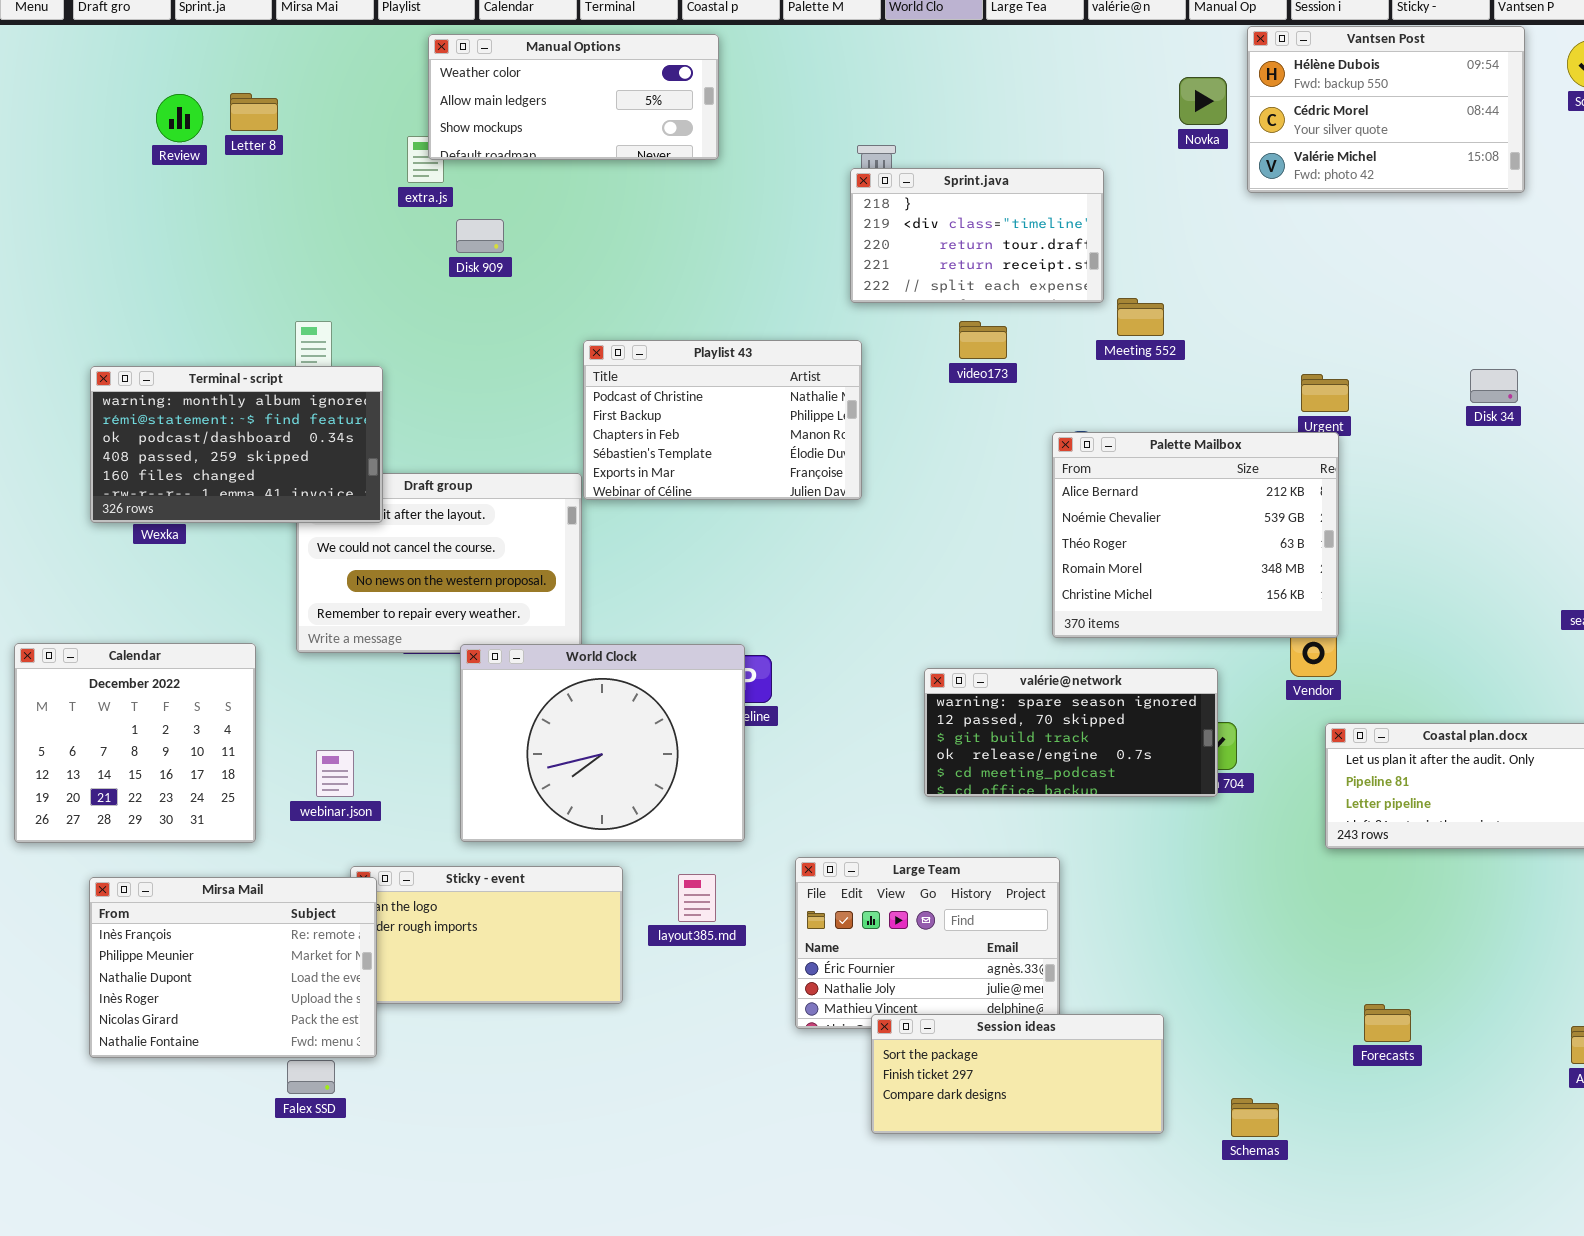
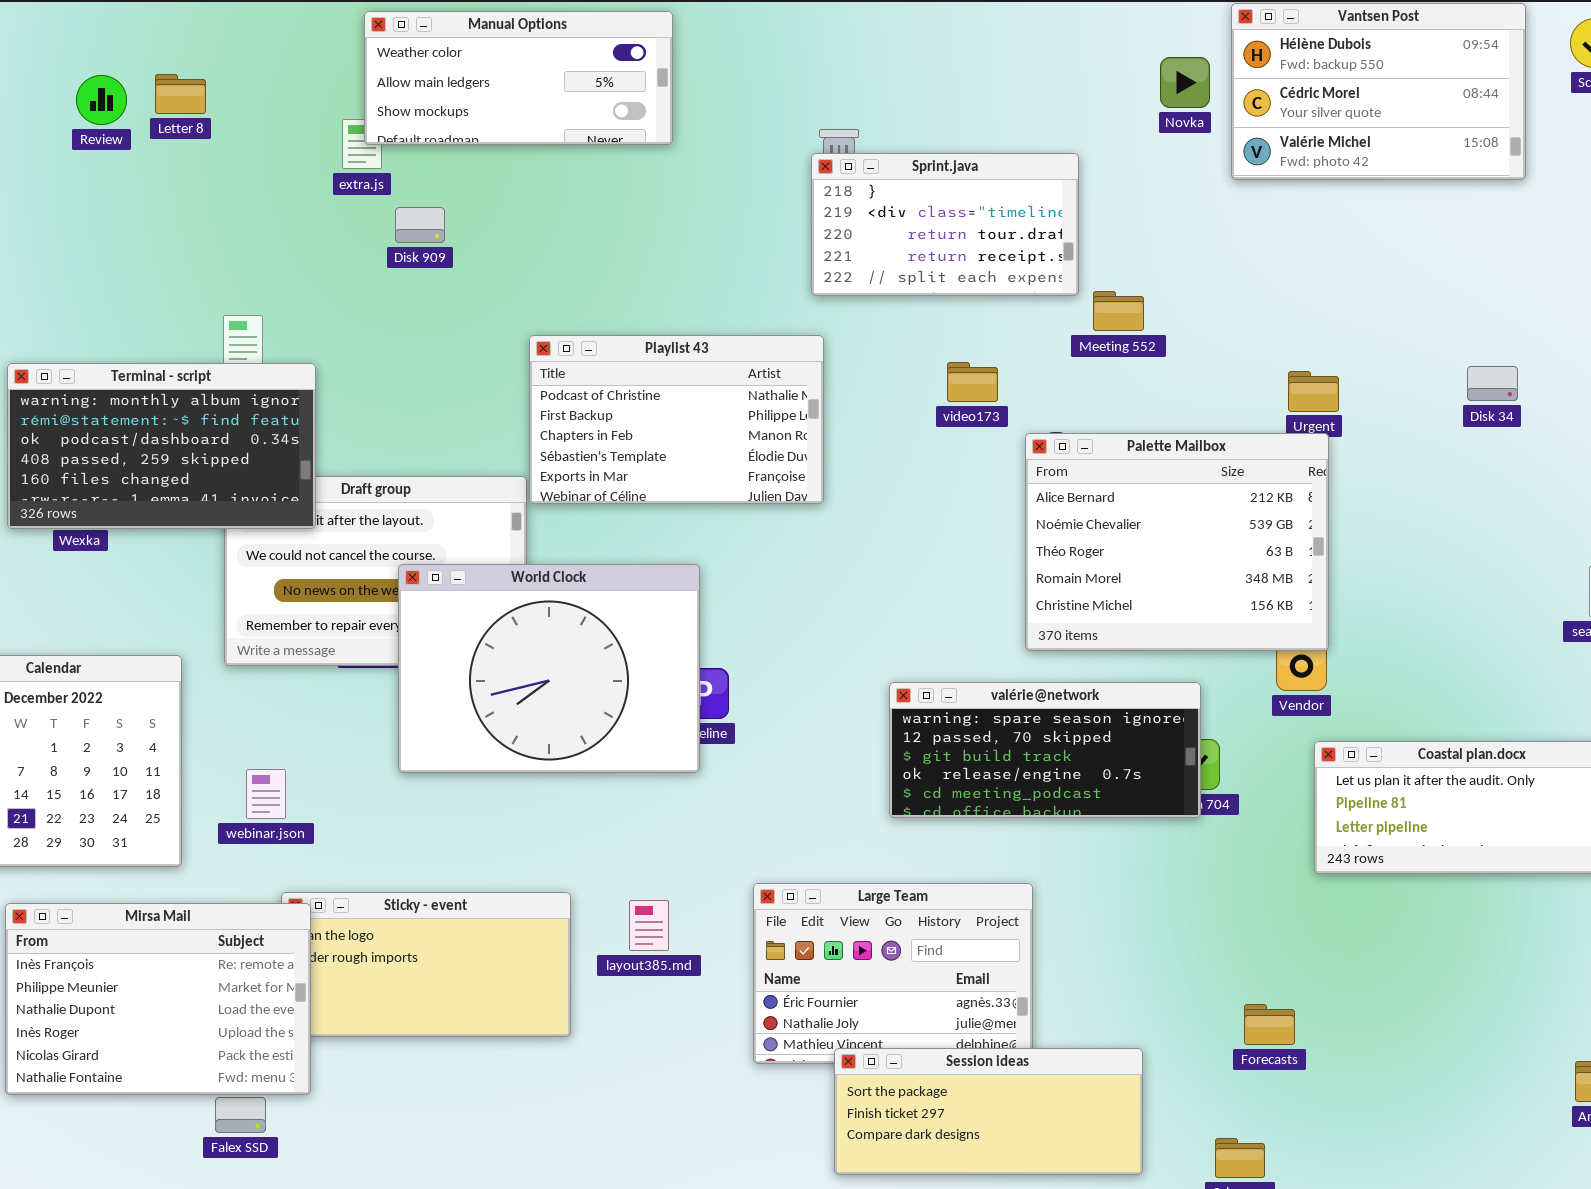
video173: [959,321,1007,359] -> [947,362,998,402], moved
World Clock: [460,644,745,842] -> [398,564,700,773], moved
Forecasts: [1364,1004,1411,1042] -> [1244,1004,1295,1045], moved

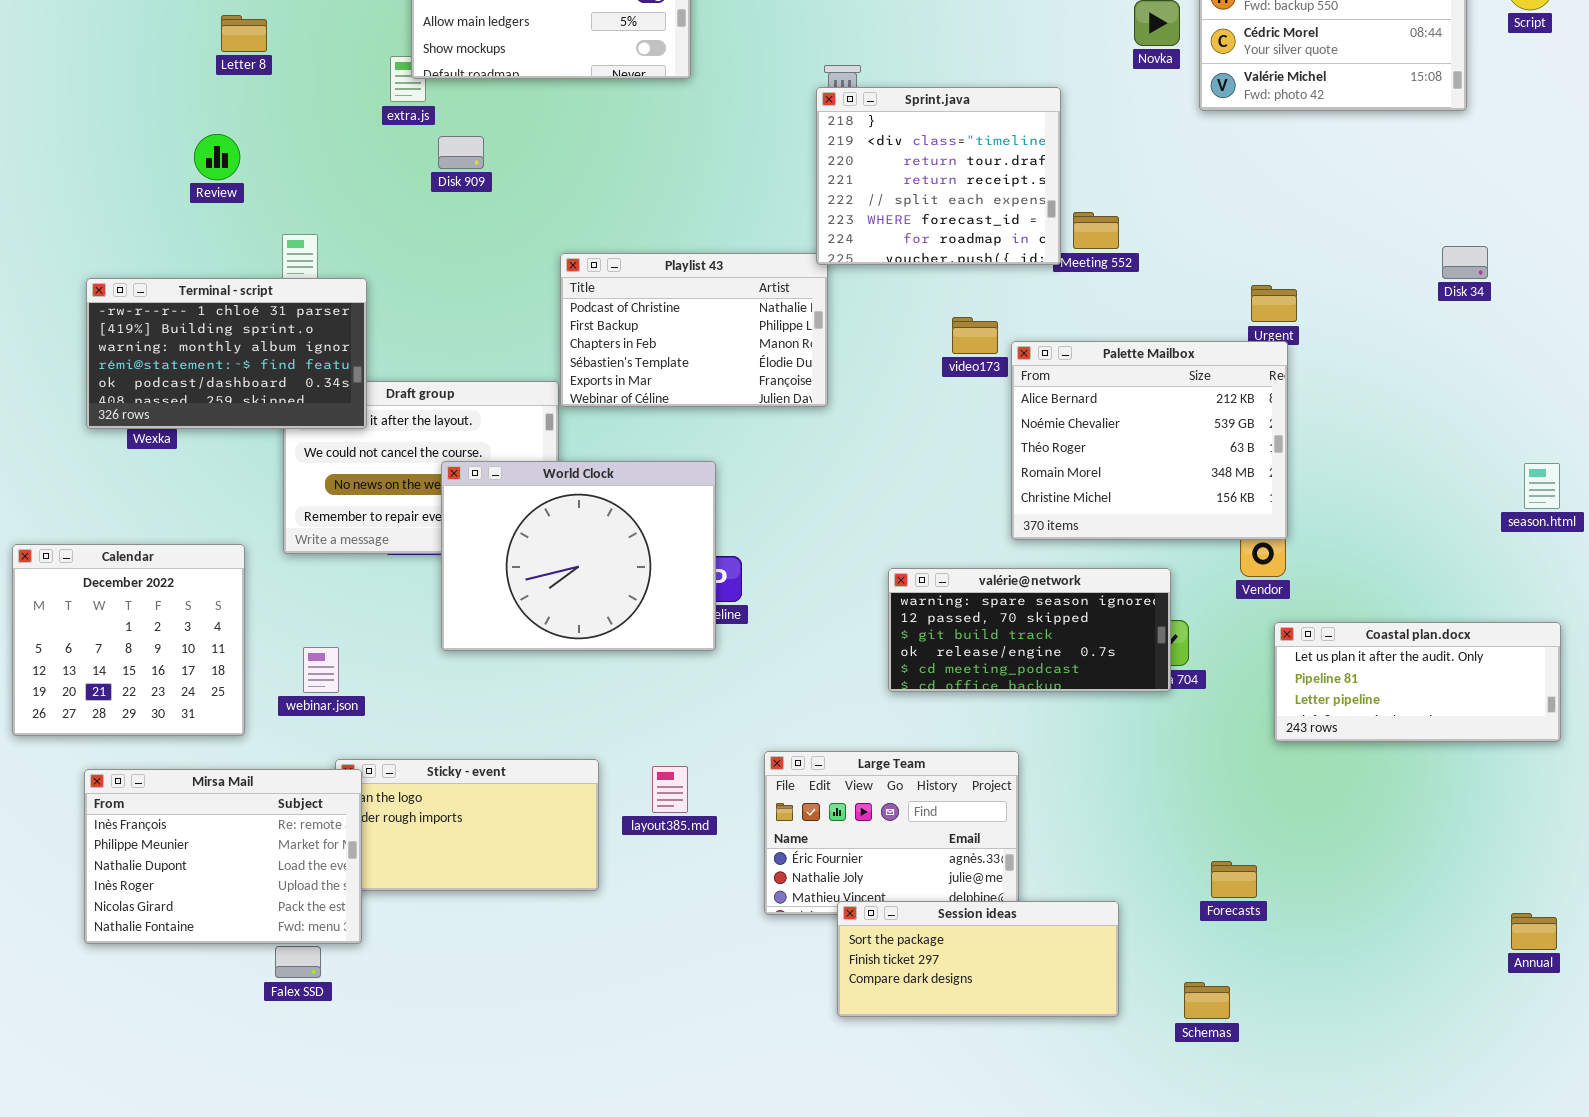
Review: [76,75,127,125] -> [194,134,240,180], moved
Sprint.java: [811,153,1079,296] -> [816,87,1061,265], resized
video173: [947,362,998,402] -> [952,317,998,354], moved
Terminal - script: [7,363,316,529] -> [86,278,367,429], scrolled up 2 rows
Disk 34: [1467,366,1518,401] -> [1442,246,1488,279], moved

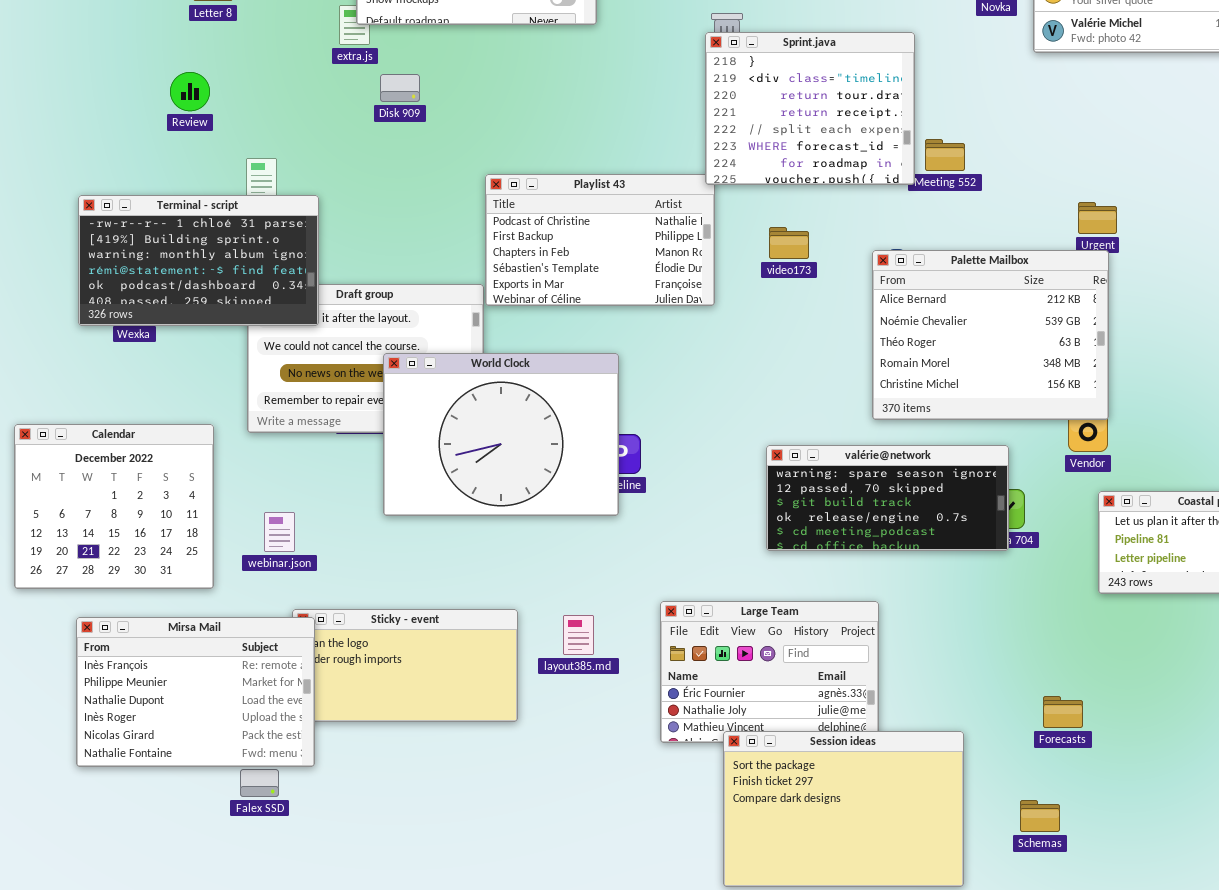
video173: [952,317,998,354] -> [769,227,809,259], moved
Session ideas: [837,901,1119,1017] -> [723,731,964,887], resized

